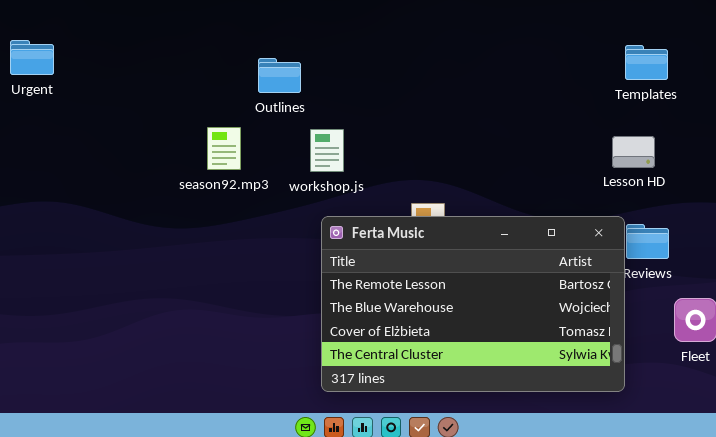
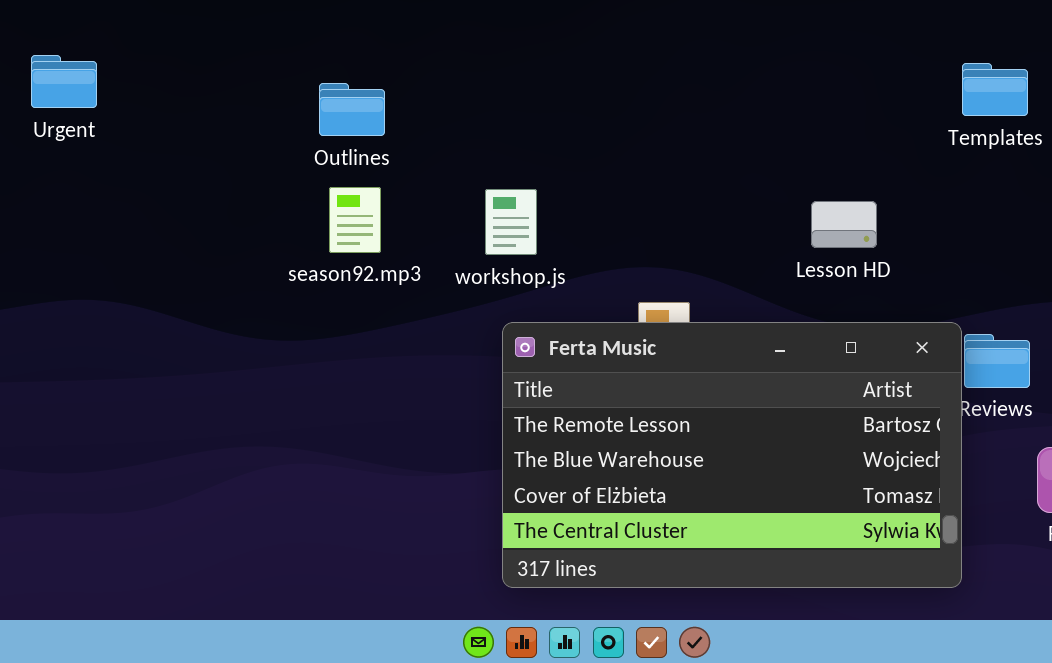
Outlines: [258,58,301,93] -> [319,83,385,136], moved
Lesson HD: [612,136,655,168] -> [811,201,877,248], moved

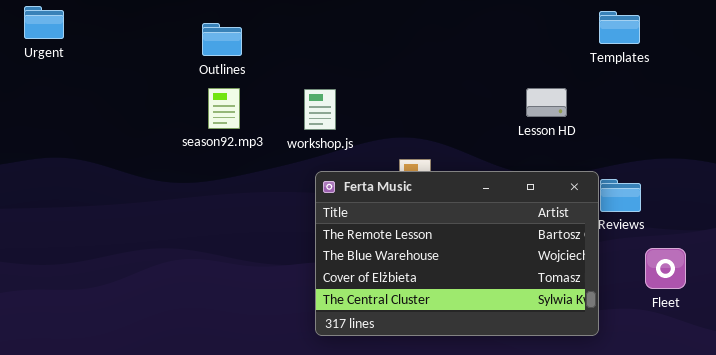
Lesson HD: [811,201,877,248] -> [526,88,567,117], moved

